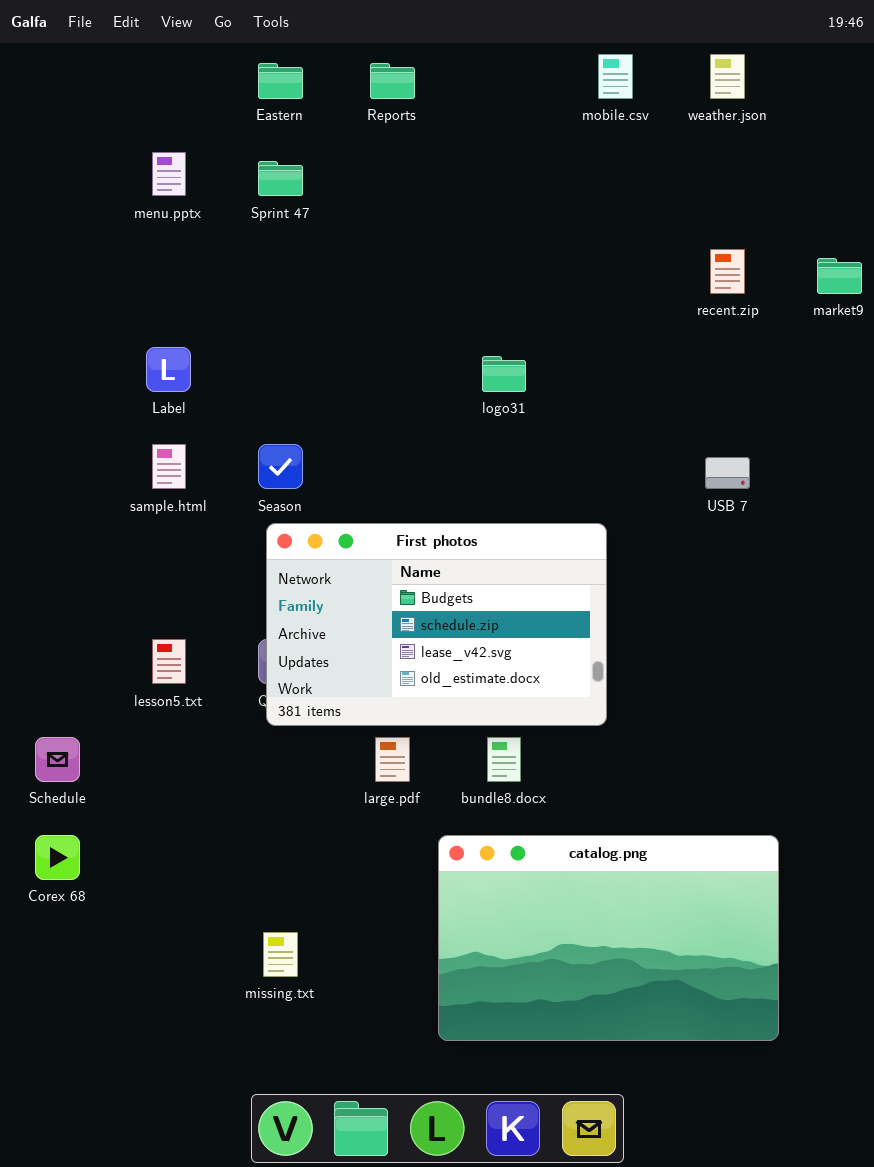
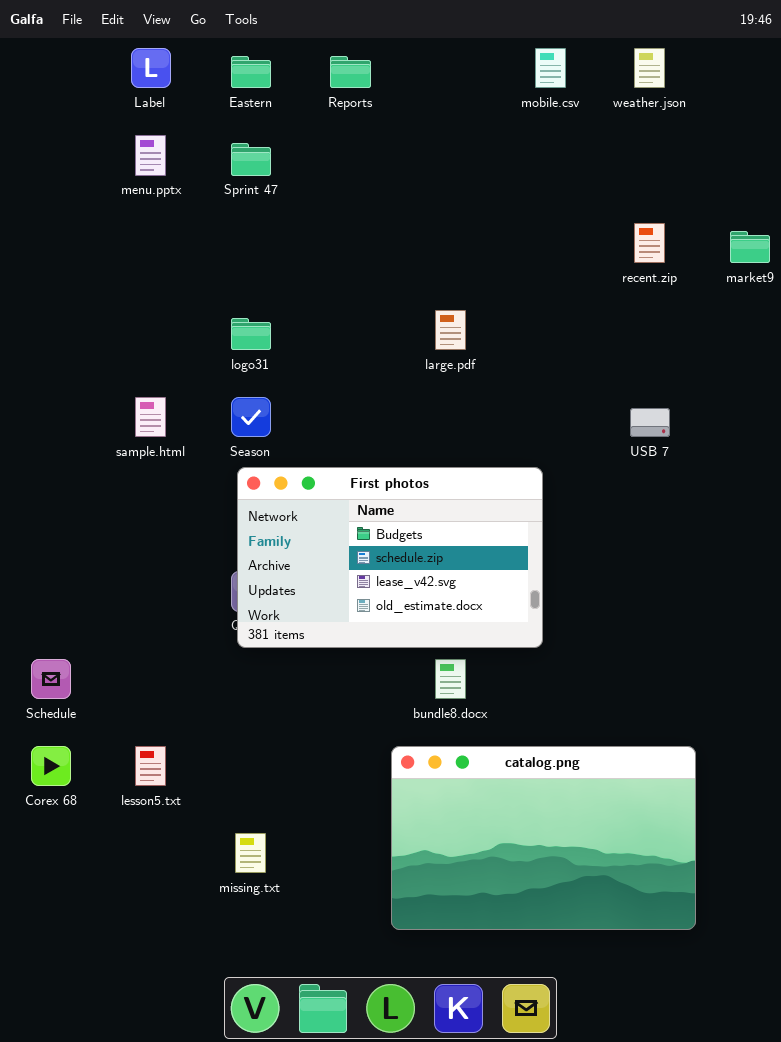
Label: [146,347,191,392] -> [131,48,171,88], moved
logo31: [482,356,526,392] -> [231,318,271,350], moved
lesson5.txt: [152,639,186,684] -> [135,746,166,786], moved
large.pdf: [375,737,410,782] -> [435,310,466,350], moved

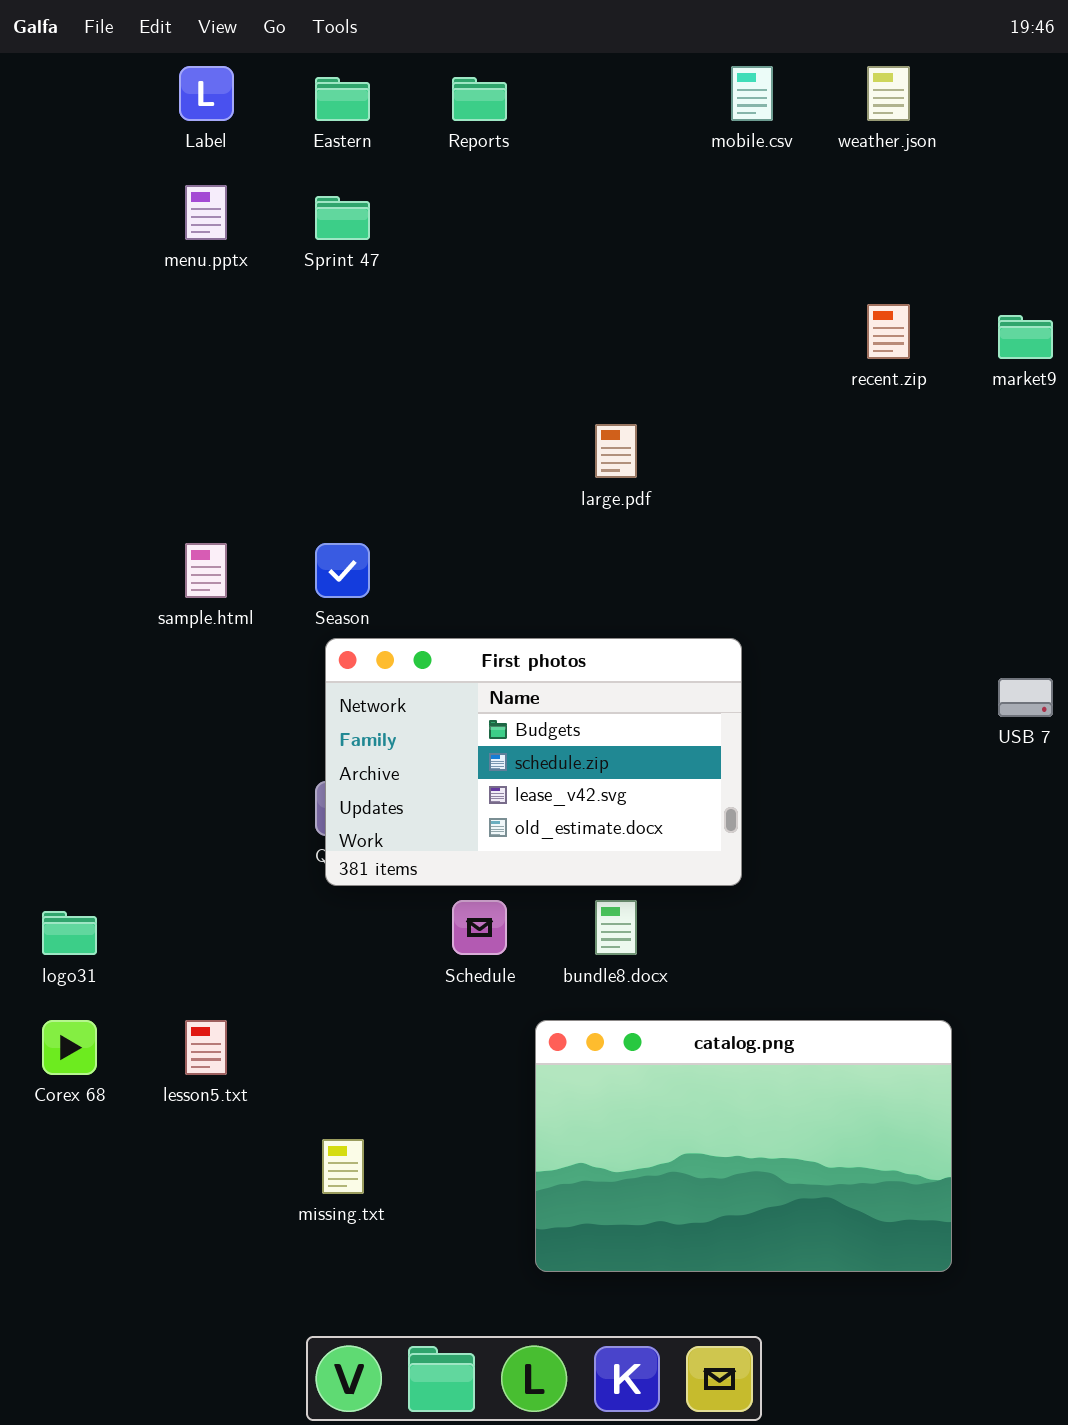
logo31: [231,318,271,350] -> [42,911,97,955], moved
USB 7: [630,408,670,437] -> [998,678,1053,717], moved
Schedule: [31,659,71,699] -> [452,900,507,955], moved

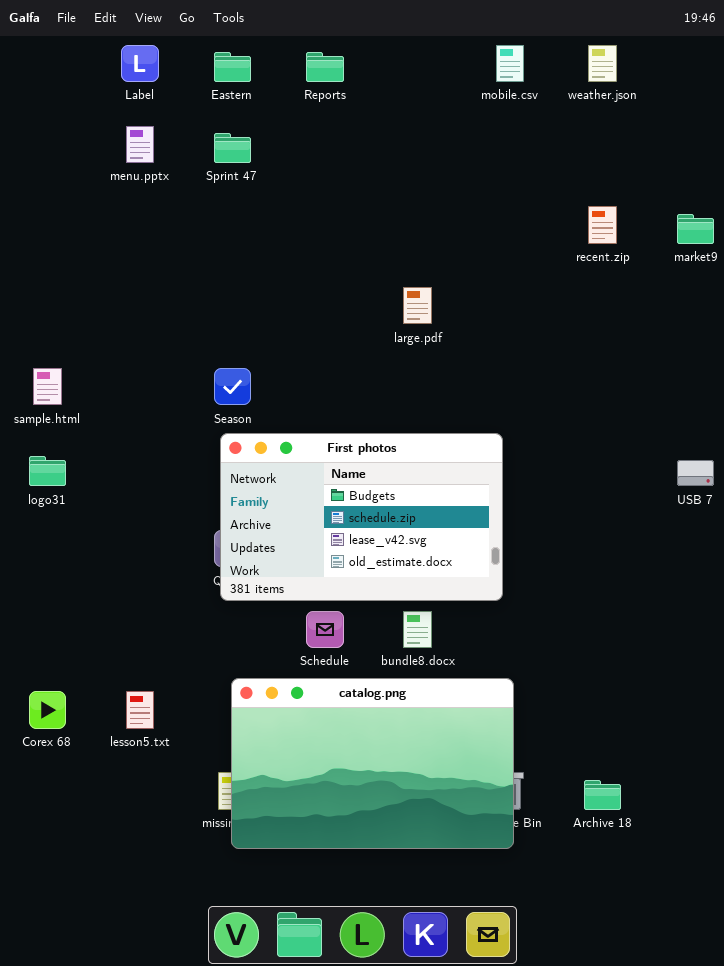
sample.html: [185,543,227,598] -> [33,368,62,405], moved
logo31: [42,911,97,955] -> [29,456,66,486], moved
catalog.png: [535,1020,952,1272] -> [231,678,514,849], moved

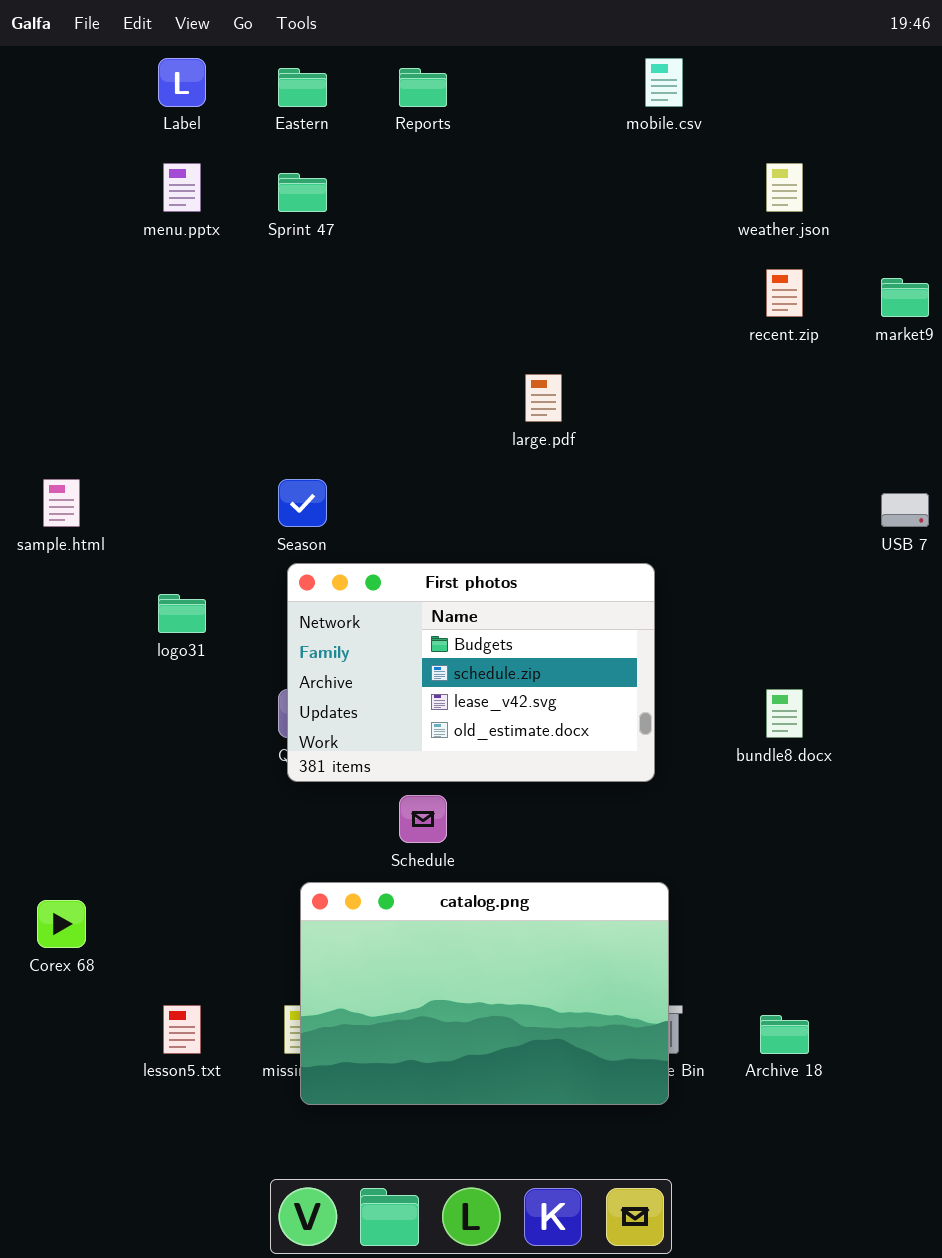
weather.json: [588,45,617,82] -> [766,163,803,212], moved
logo31: [29,456,66,486] -> [158,594,206,633], moved
USB 7: [677,460,714,486] -> [881,493,929,527], moved
bundle8.docx: [403,611,432,648] -> [766,689,803,738], moved
lesson5.txt: [126,691,154,729] -> [163,1005,201,1054], moved

